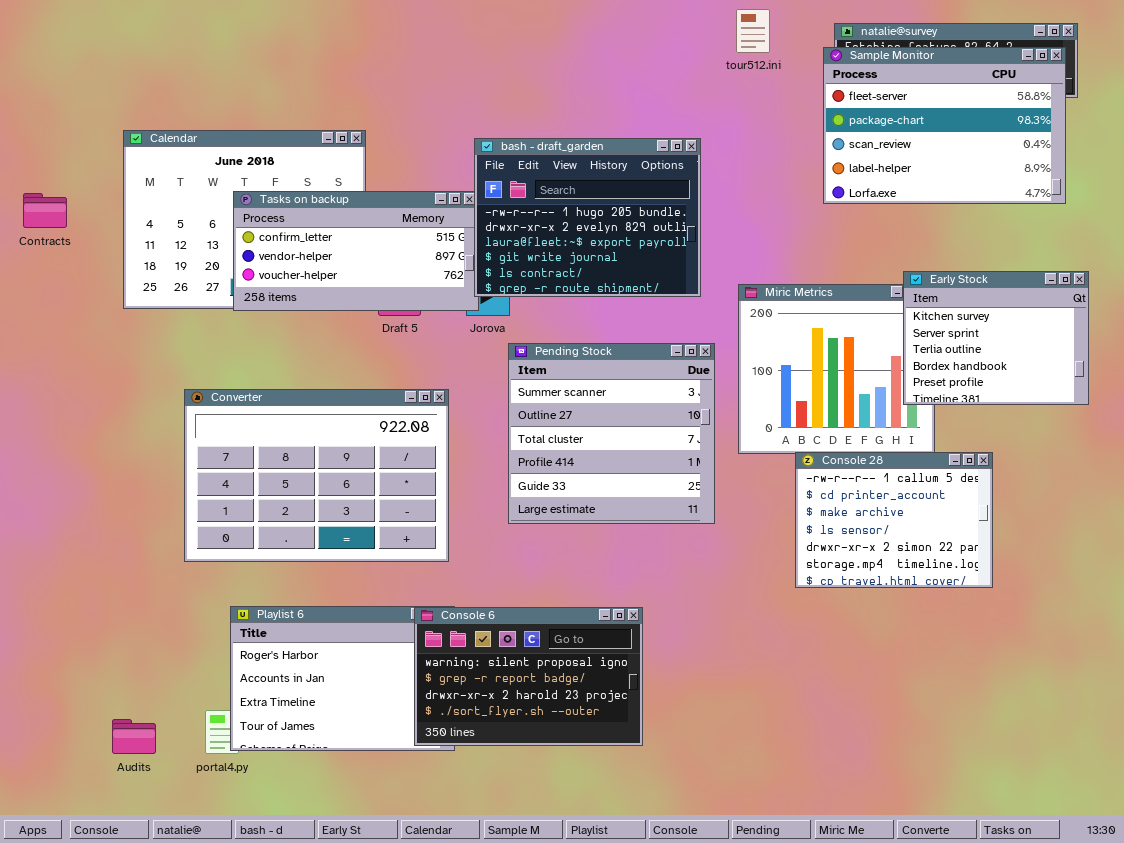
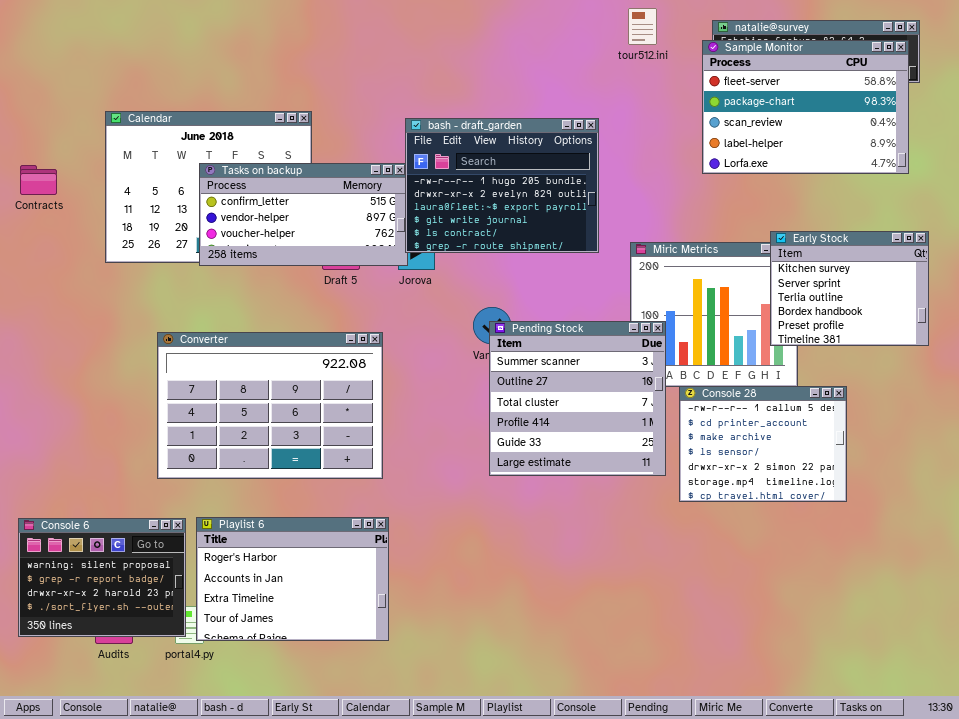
Pending Stock: [508,343,715,524] -> [489,321,666,476], moved
Console 6: [414,607,643,746] -> [18,518,186,637], moved, resized

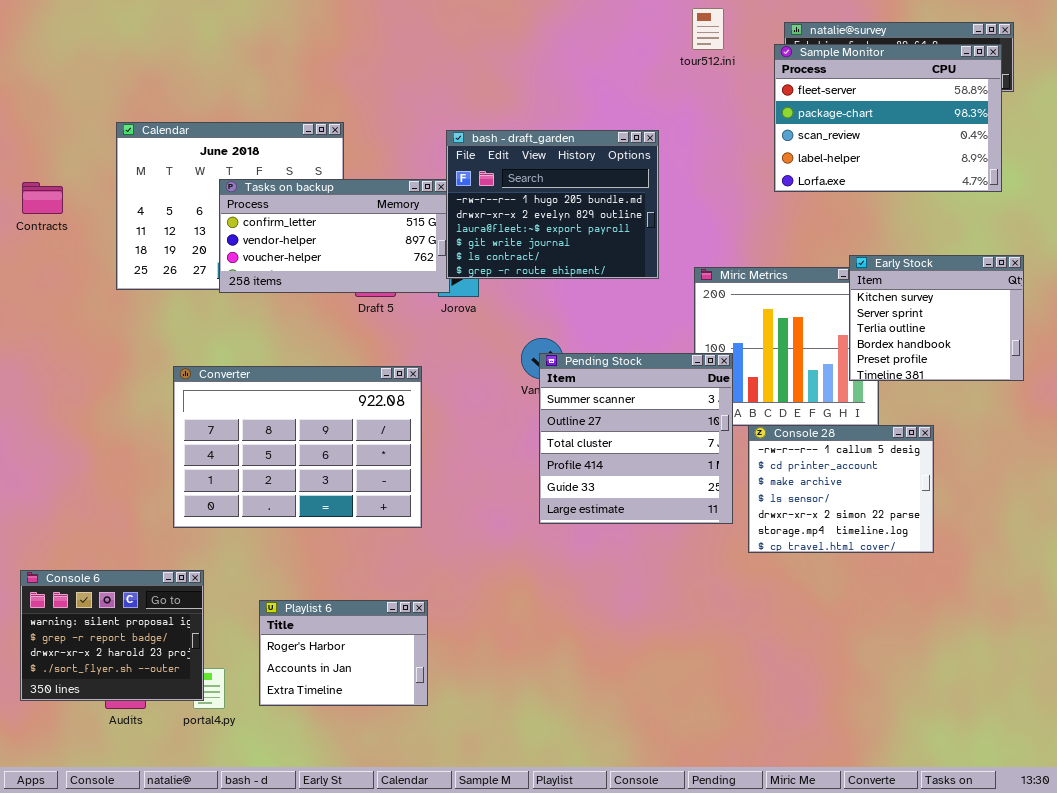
Playlist 6: [196,517,389,641] -> [259,600,428,706], resized

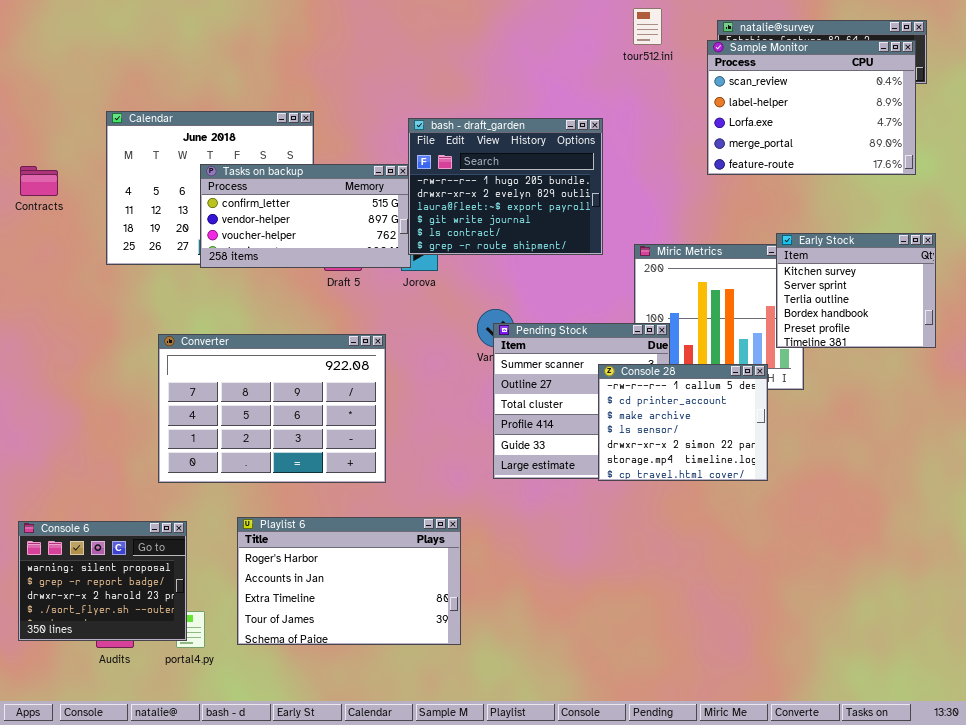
Sample Monitor: [774,44,1002,192] -> [707,40,916,175], scrolled down 2 rows
Console 28: [748,425,934,553] -> [598,364,768,481], moved
Playlist 6: [259,600,428,706] -> [237,517,461,645], resized

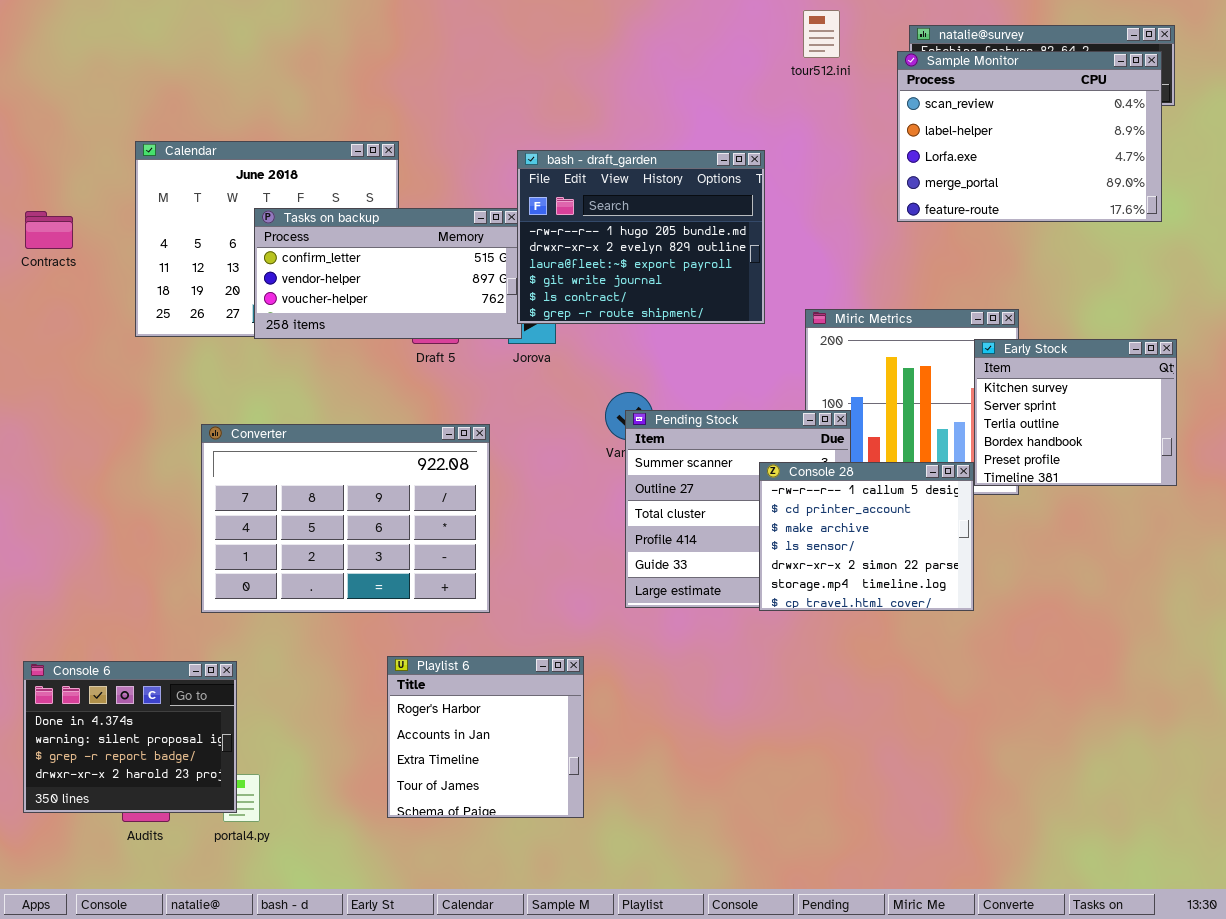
Early Stock: [776,233,936,348] -> [974,339,1177,486], moved
Playlist 6: [237,517,461,645] -> [387,656,584,818], resized
Console 6: [18,521,187,641] -> [23,661,237,813], scrolled up 1 row

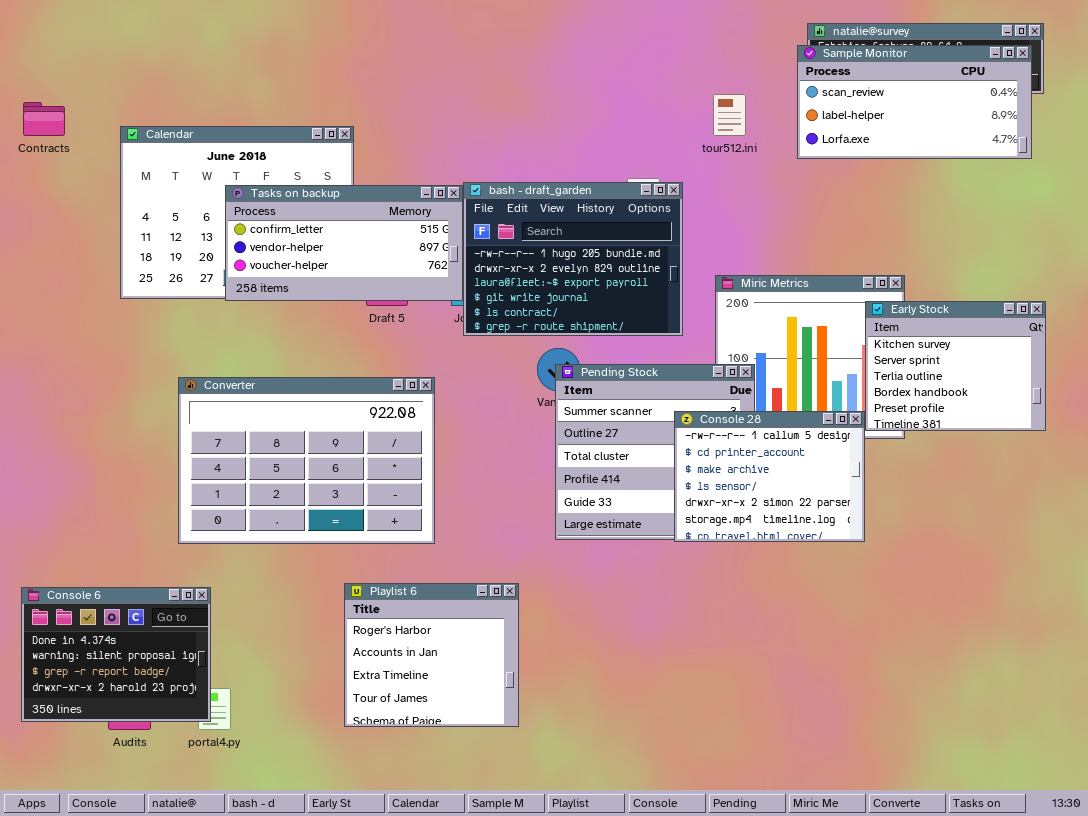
tour512.ini: [803,10,840,58] -> [713,94,746,136], moved
Sample Monitor: [897,51,1162,222] -> [797,45,1032,159], resized
bash - draft_garden: [517,150,765,324] -> [463,182,683,336], moved
Contracts: [25,211,73,249] -> [23,102,65,136], moved

